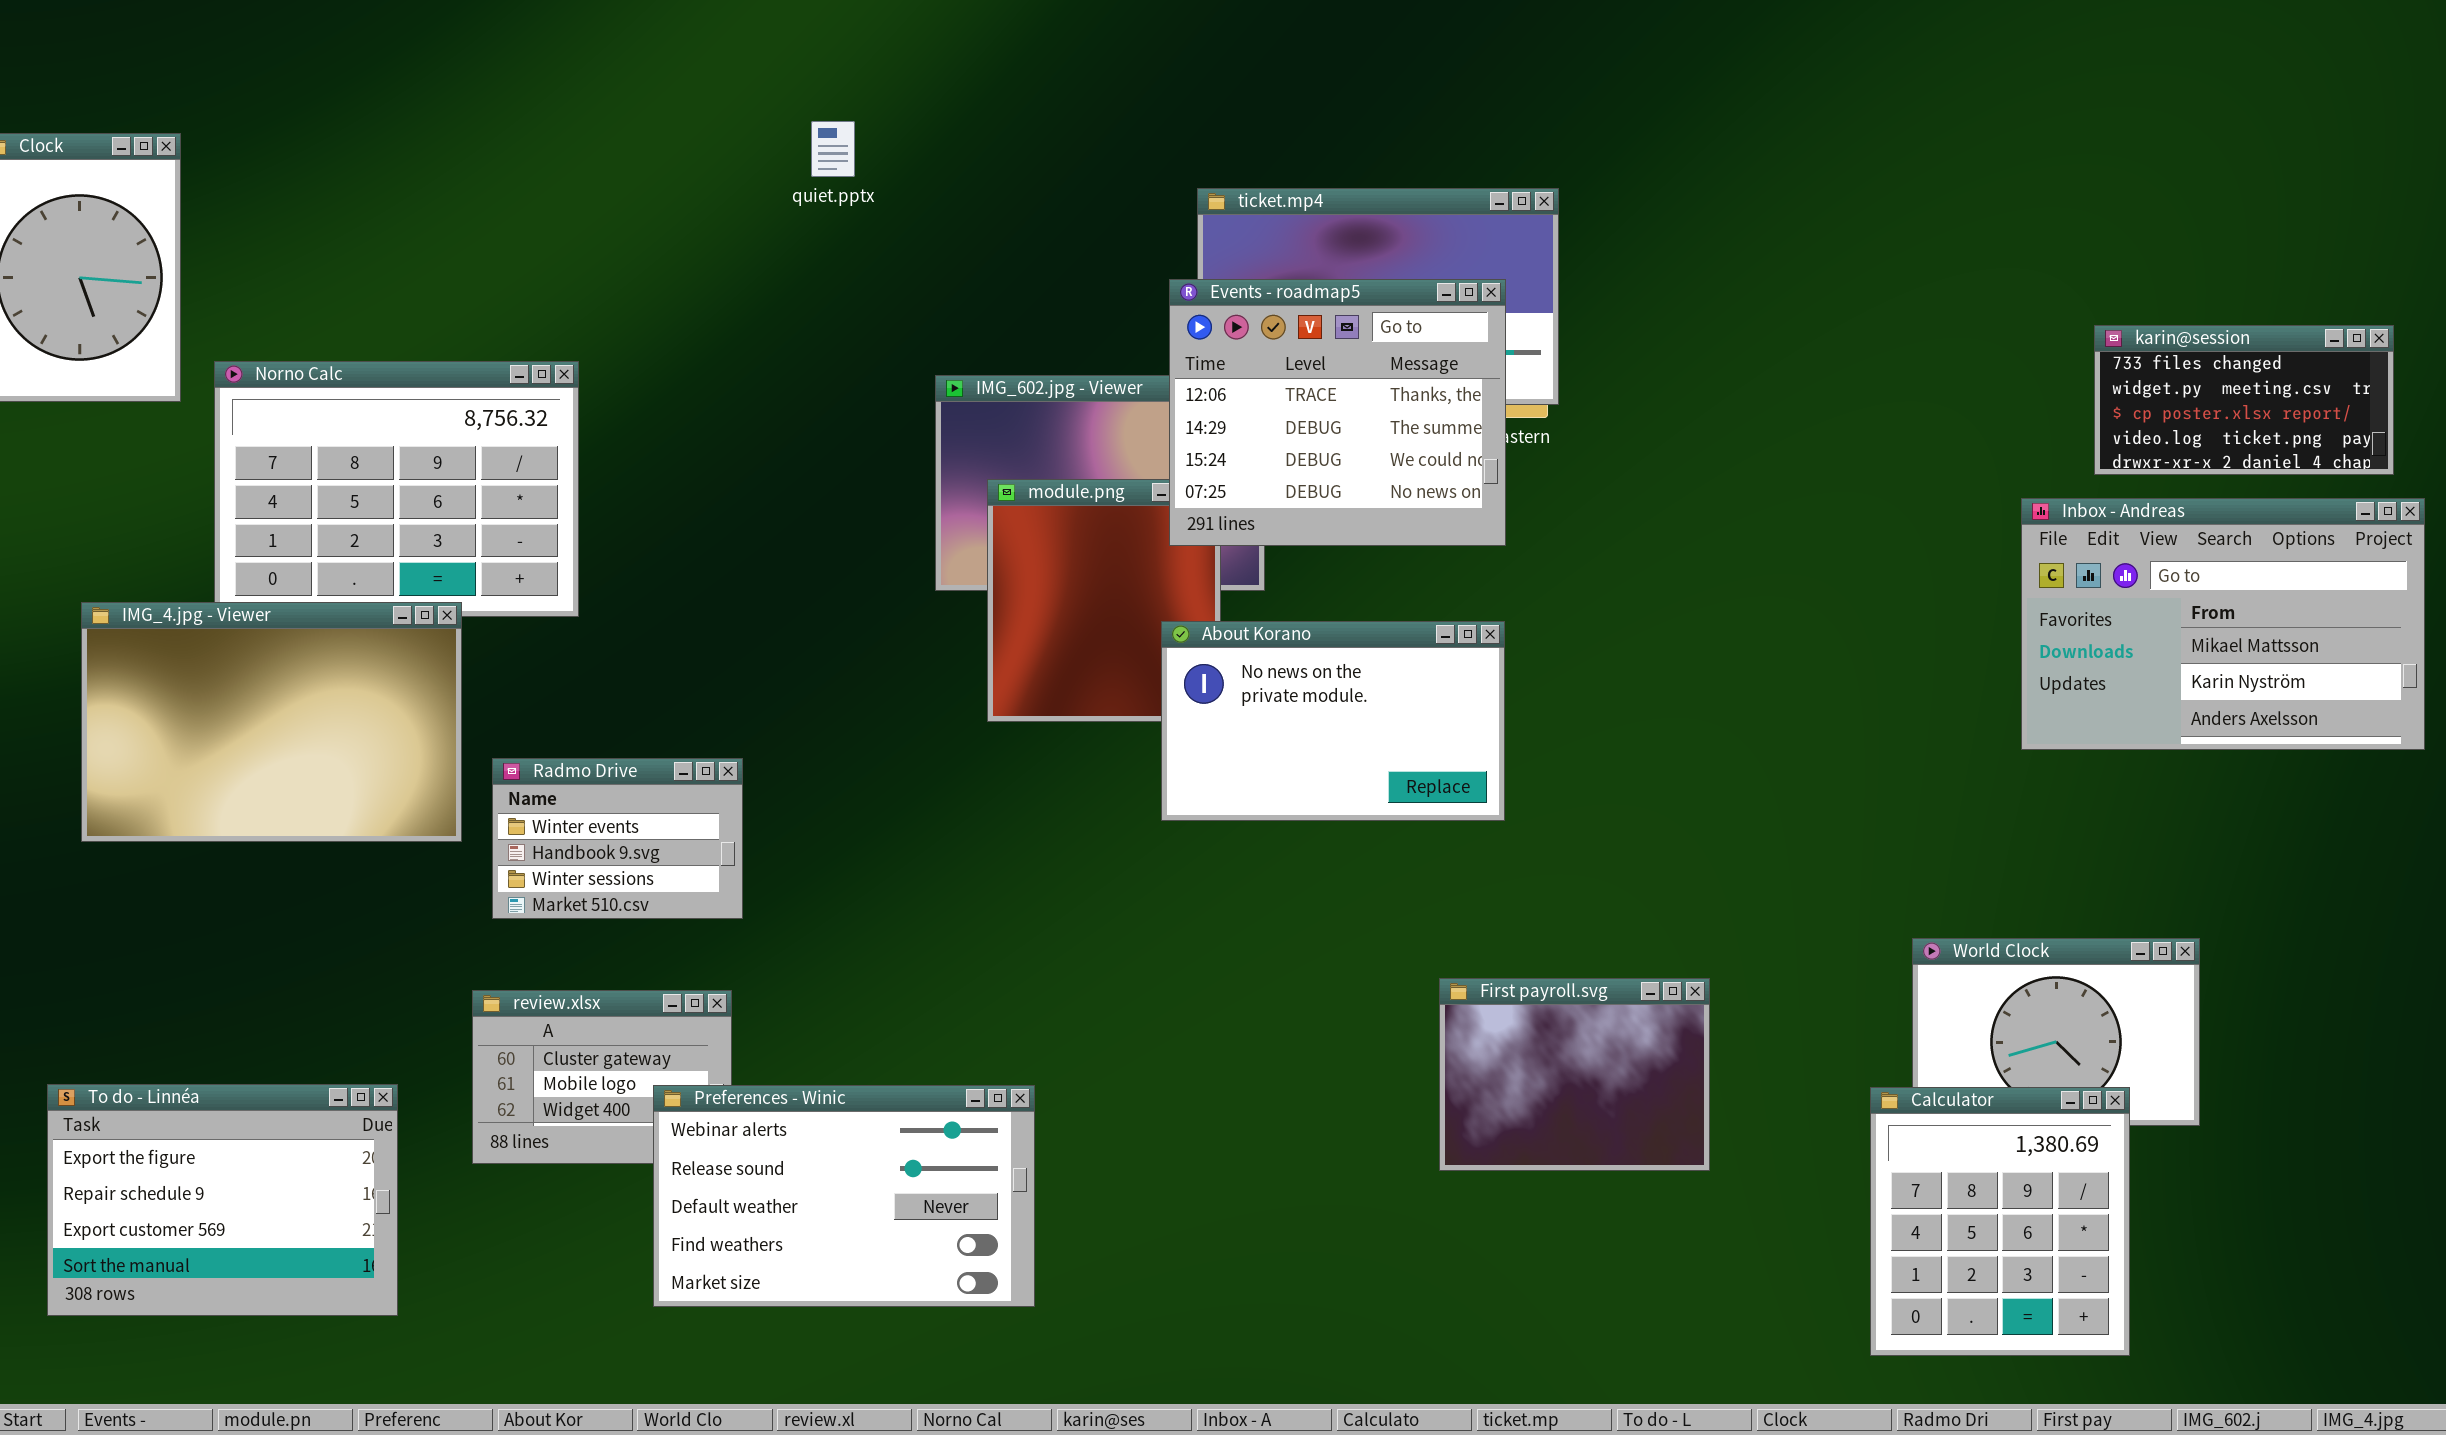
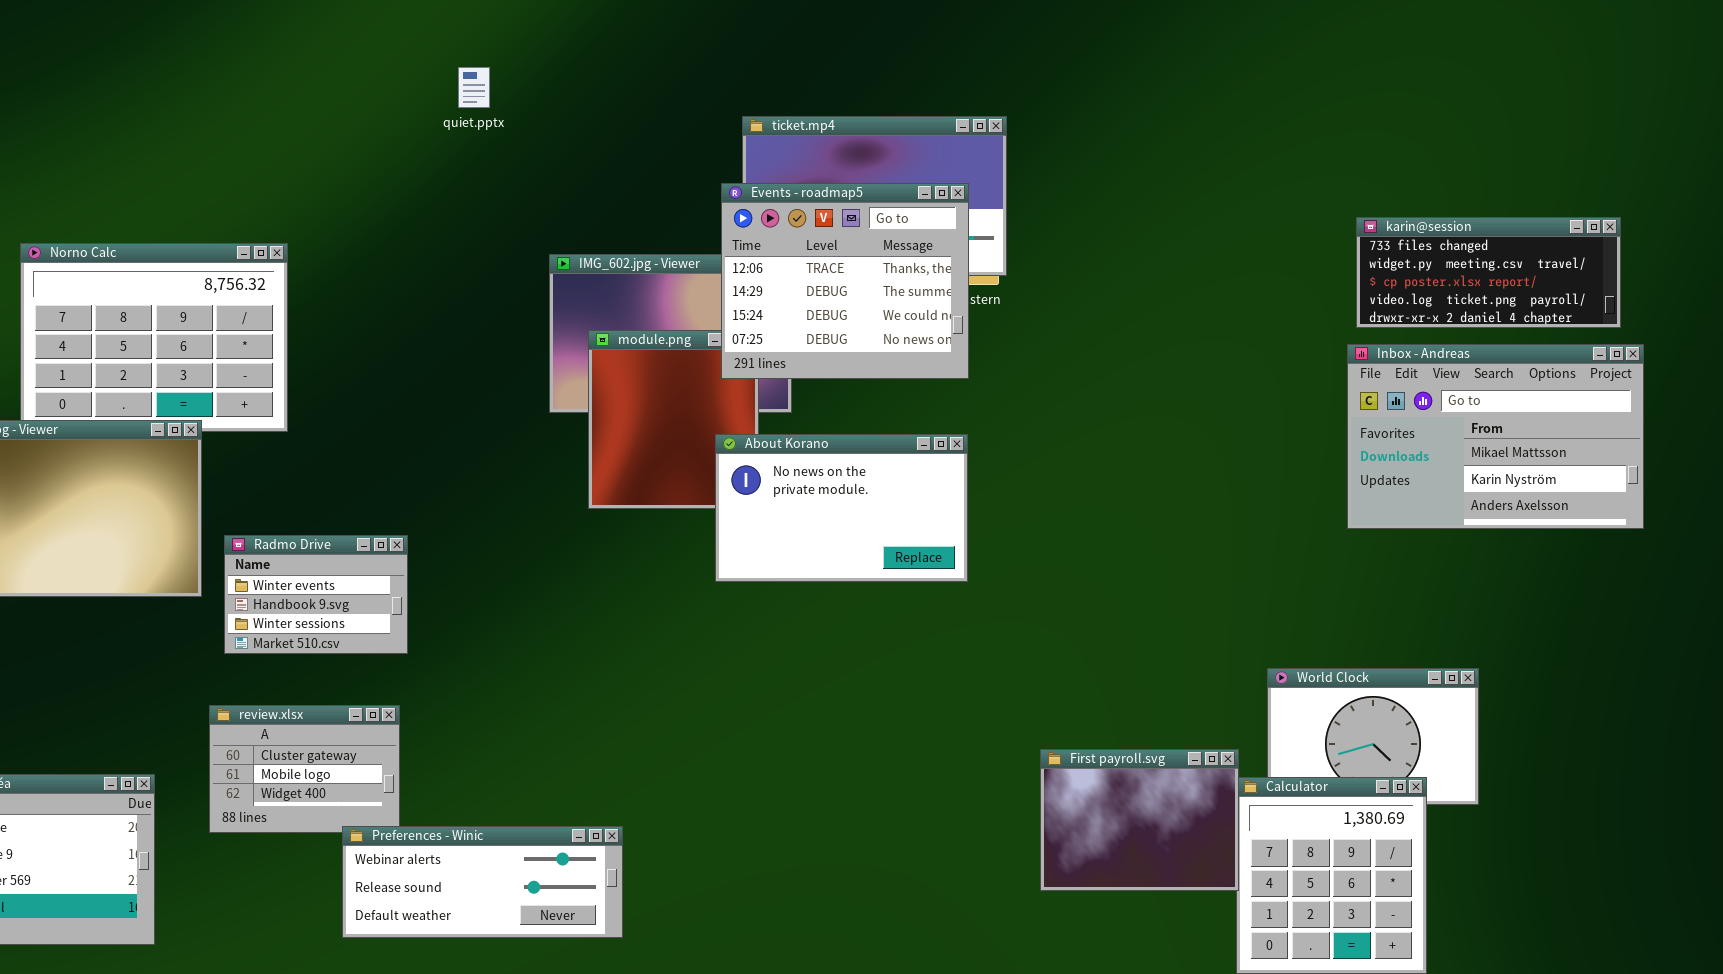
karin@session: [2094,325,2394,475] -> [1356,217,1621,328], resized
First payroll.svg: [1439,978,1710,1171] -> [1040,749,1239,891], moved
Preferences - Winic: [653,1085,1035,1307] -> [342,826,623,938], resized

